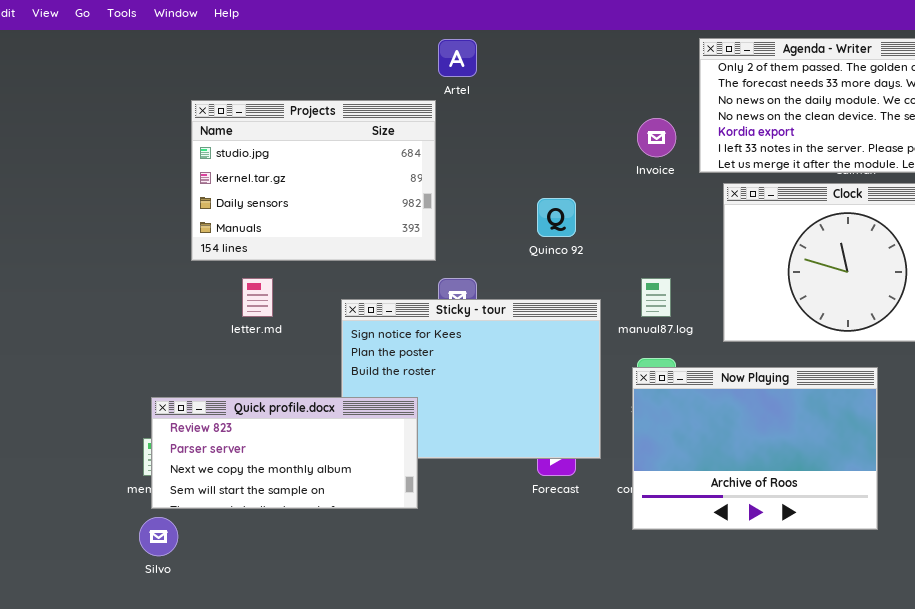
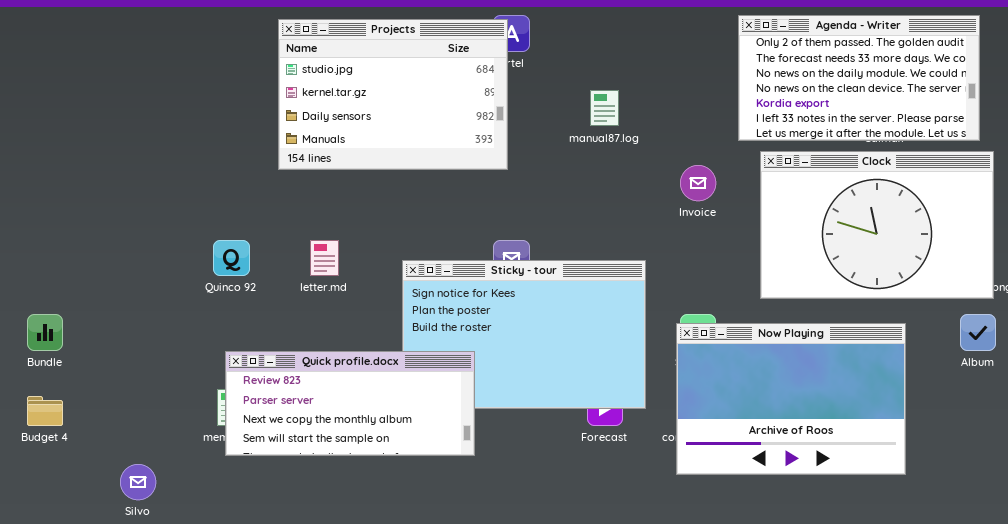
Projects: [191,100,436,261] -> [278,19,508,170], moved
Invoice: [637,118,676,157] -> [680,165,716,201], moved
Quinco 92: [537,198,576,237] -> [213,240,250,276], moved
manual87.log: [641,278,671,317] -> [590,90,619,126], moved
Silvo: [139,517,178,556] -> [120,464,156,500], moved

